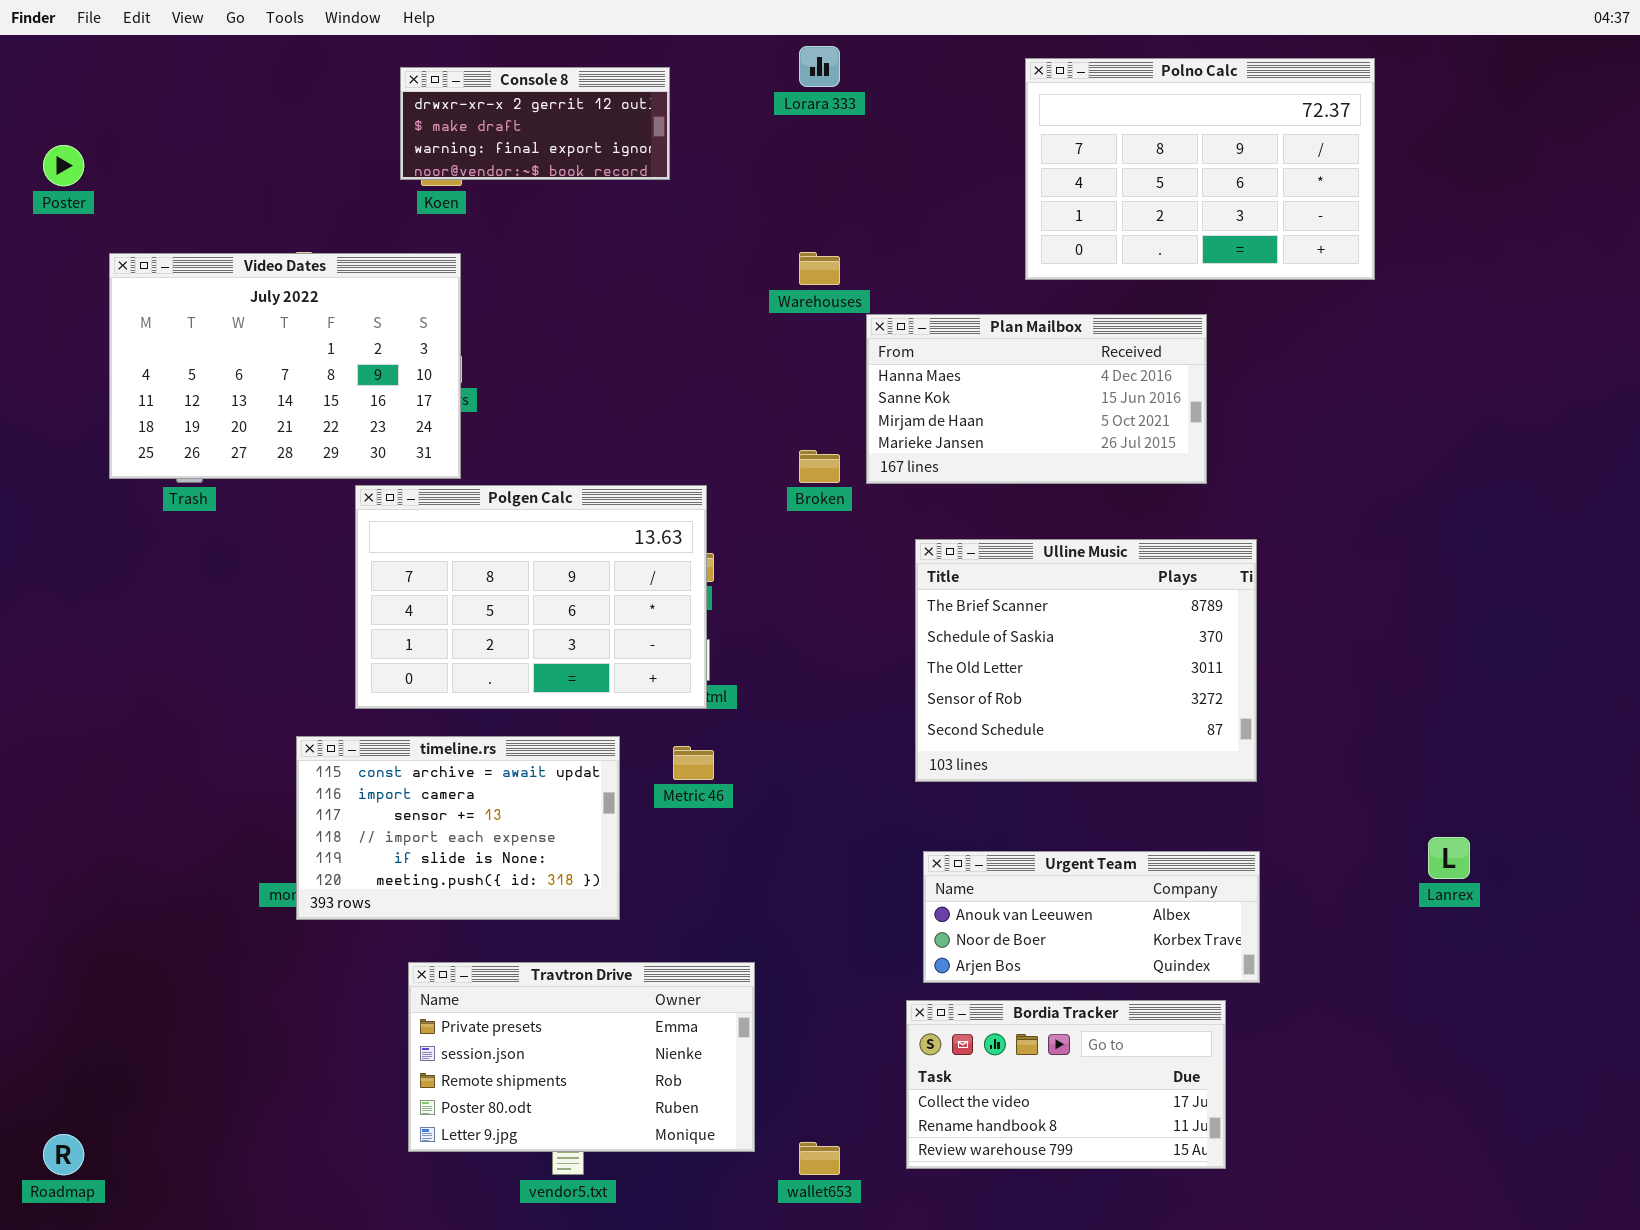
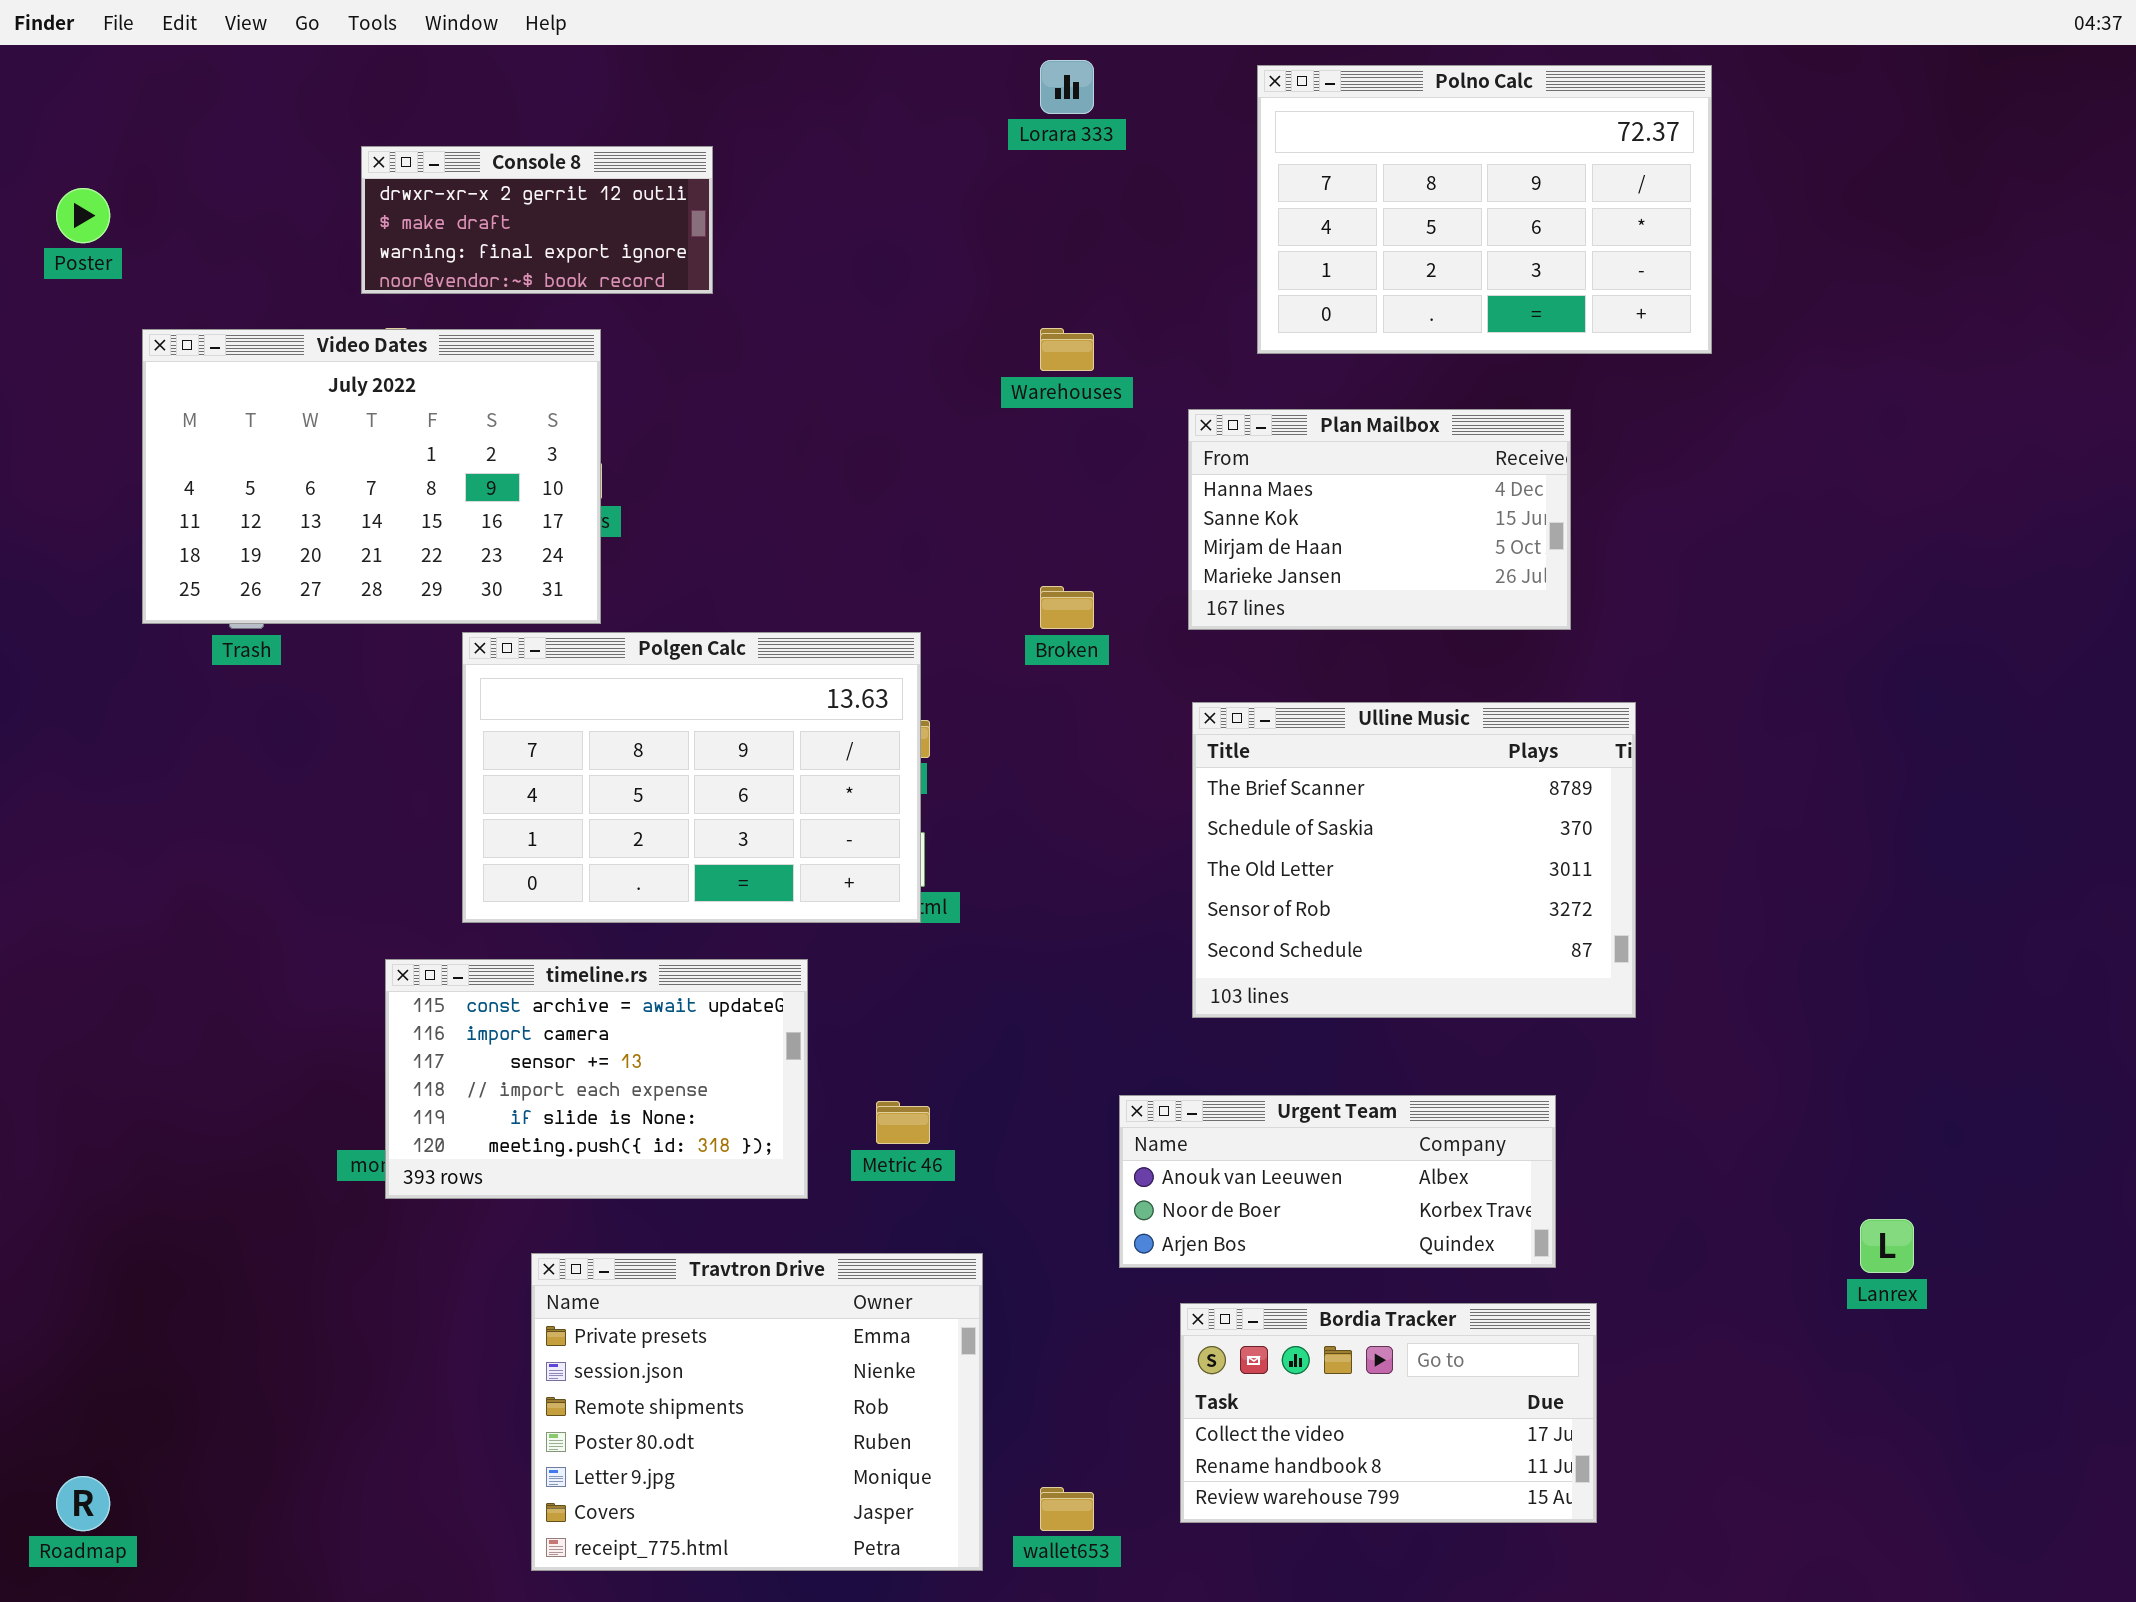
Polno Calc: [1025,58,1375,280] -> [1257,65,1712,354], moved
Console 8: [400,67,670,180] -> [361,146,713,294], moved
Plan Mailbox: [866,314,1207,484] -> [1188,409,1571,630], resized
Metric 46: [673,746,714,780] -> [876,1101,930,1144], moved
Lanrex: [1428,837,1470,879] -> [1860,1219,1914,1273], moved
Urgent Team: [923,851,1260,983] -> [1119,1095,1556,1268], moved
Travtron Drive: [408,962,755,1152] -> [531,1253,983,1571], resized

